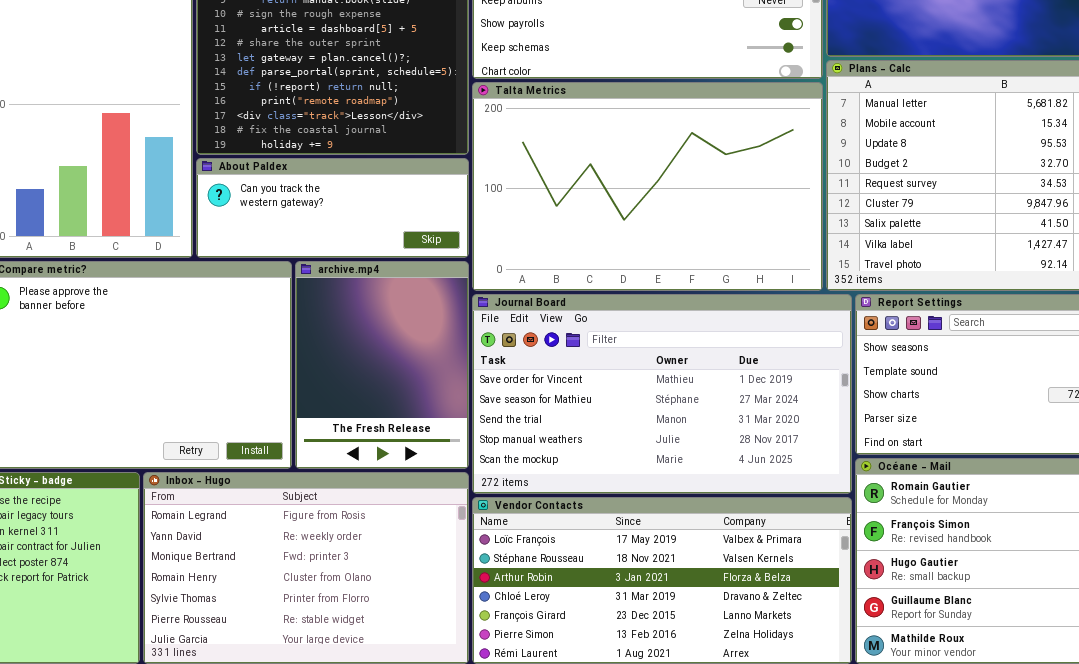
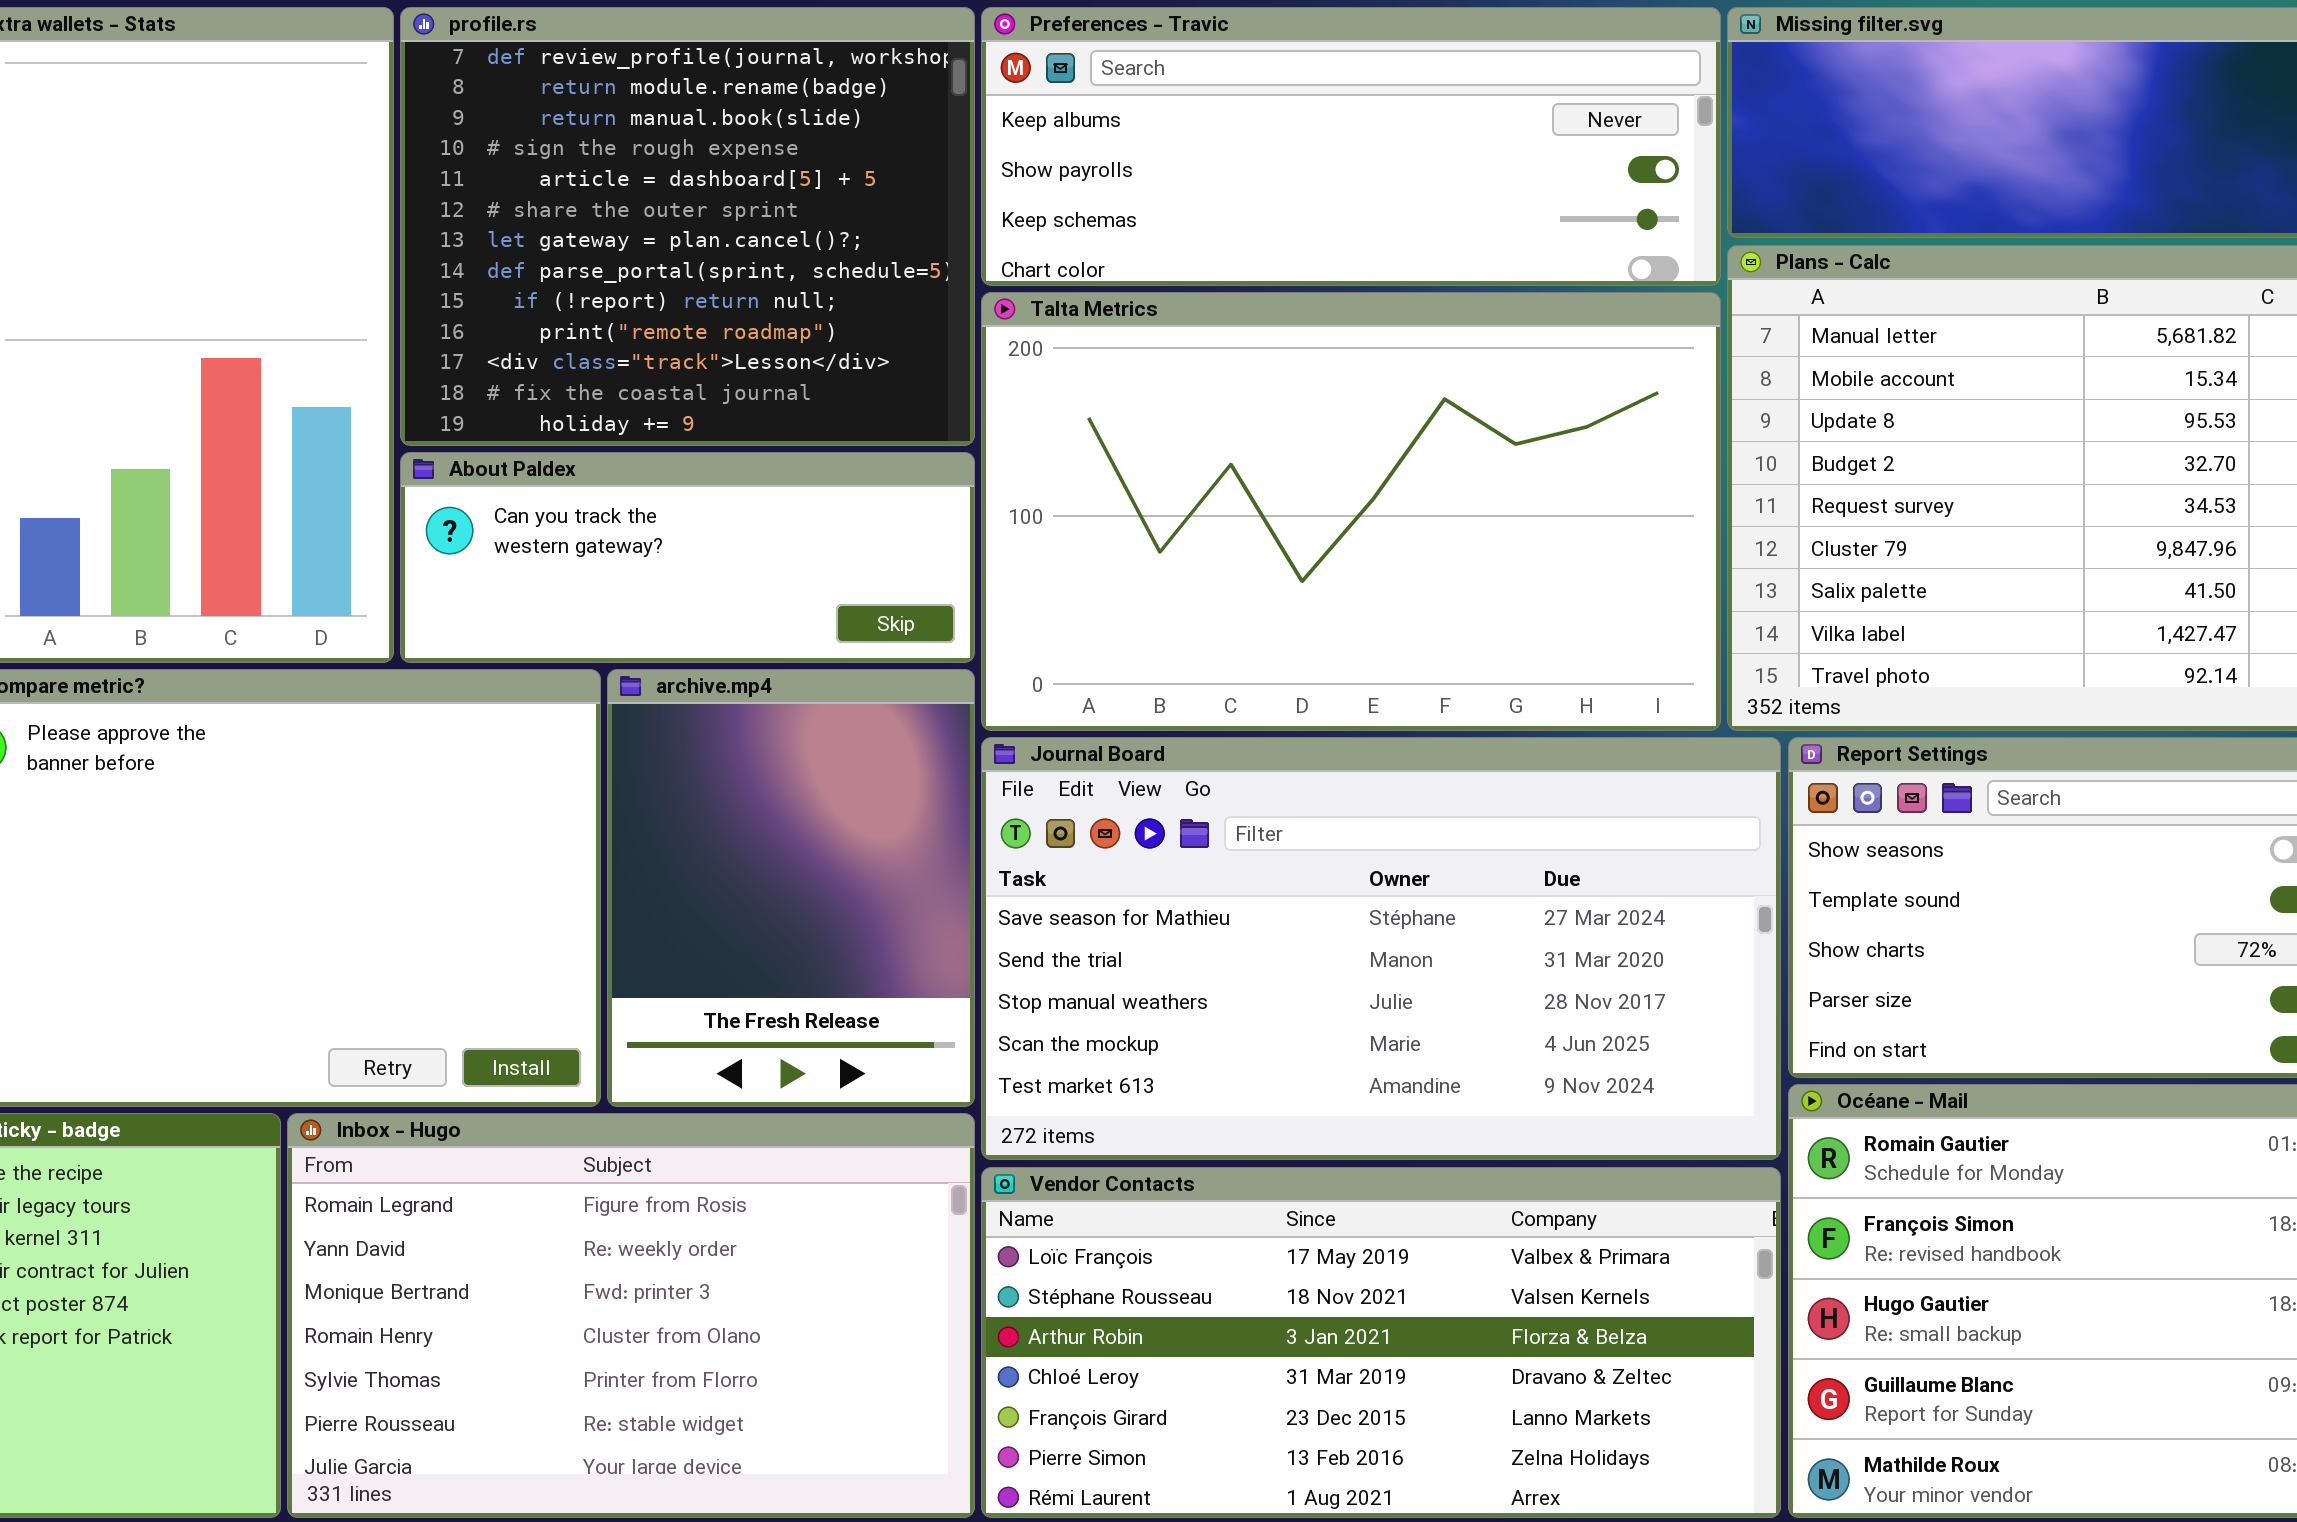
Journal Board: [472,294,852,494] -> [981,737,1781,1160], scrolled down 1 row

